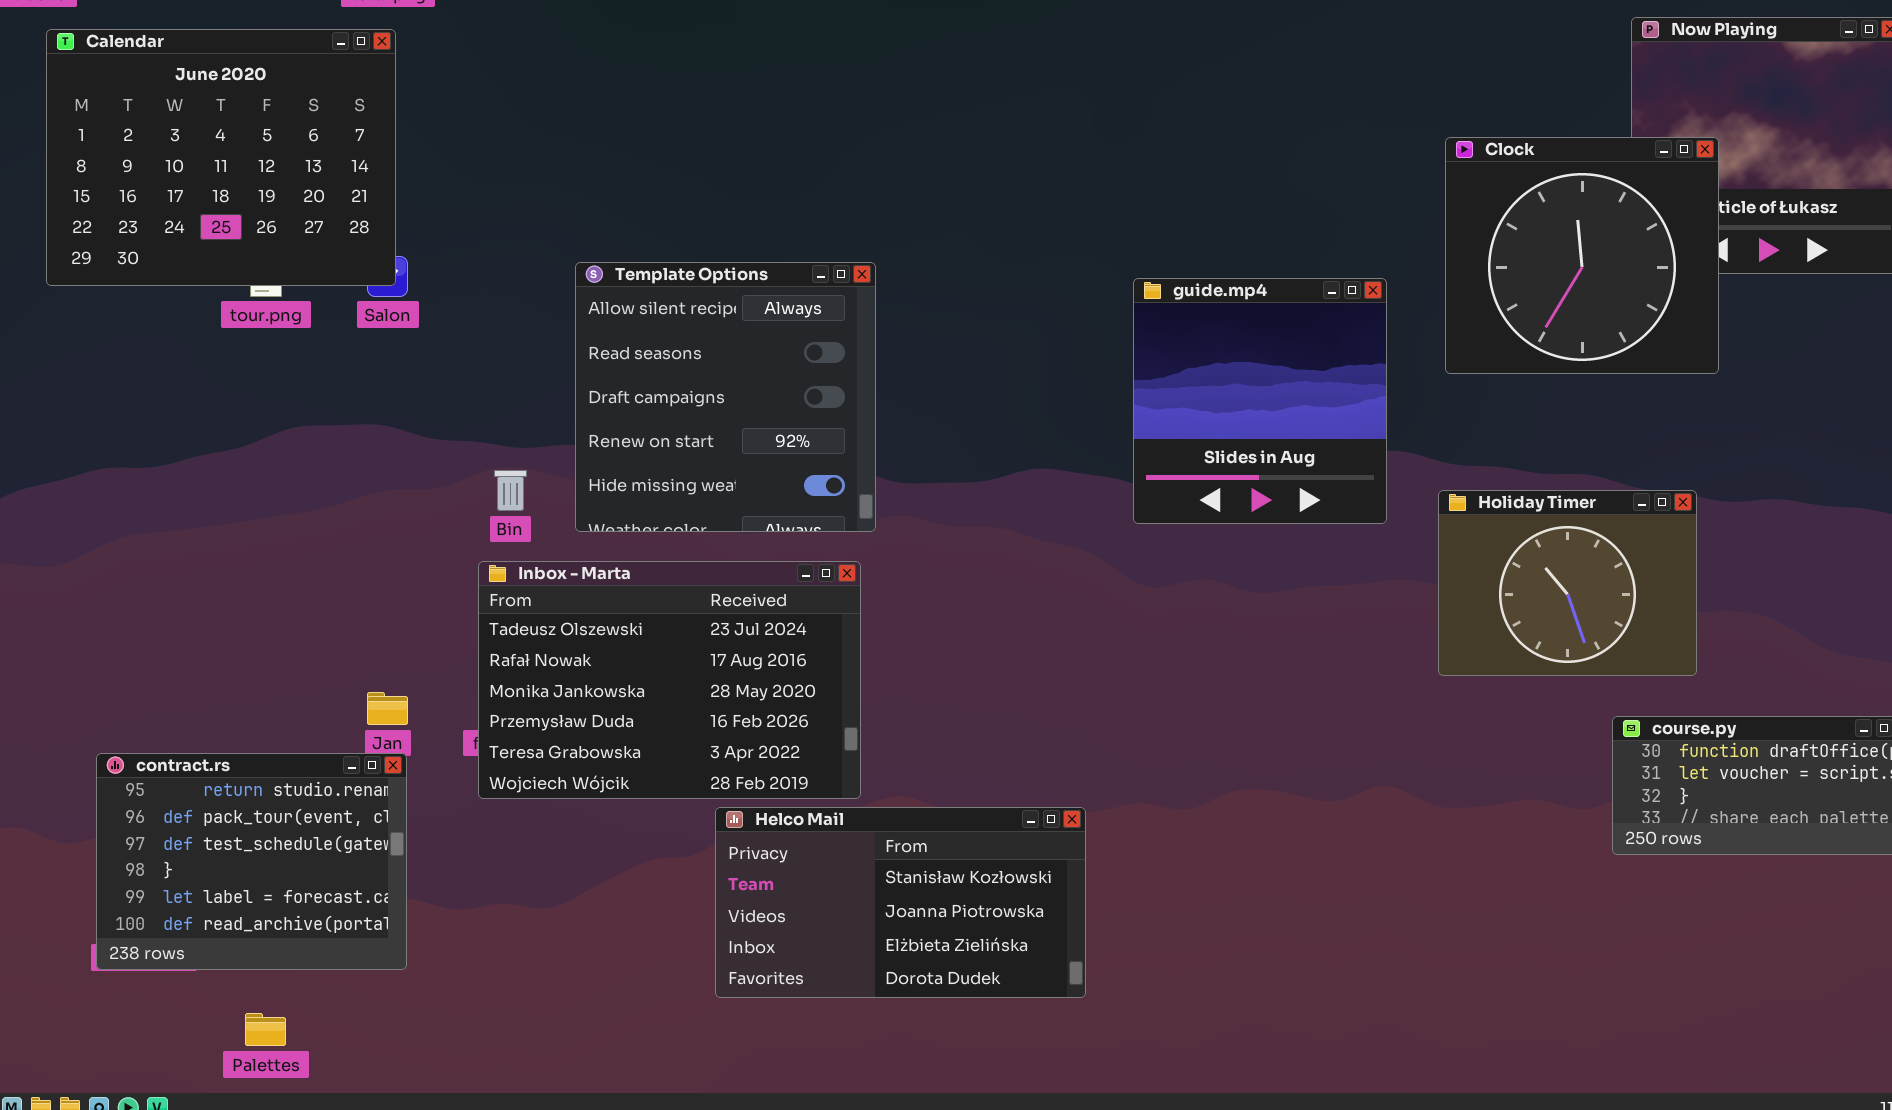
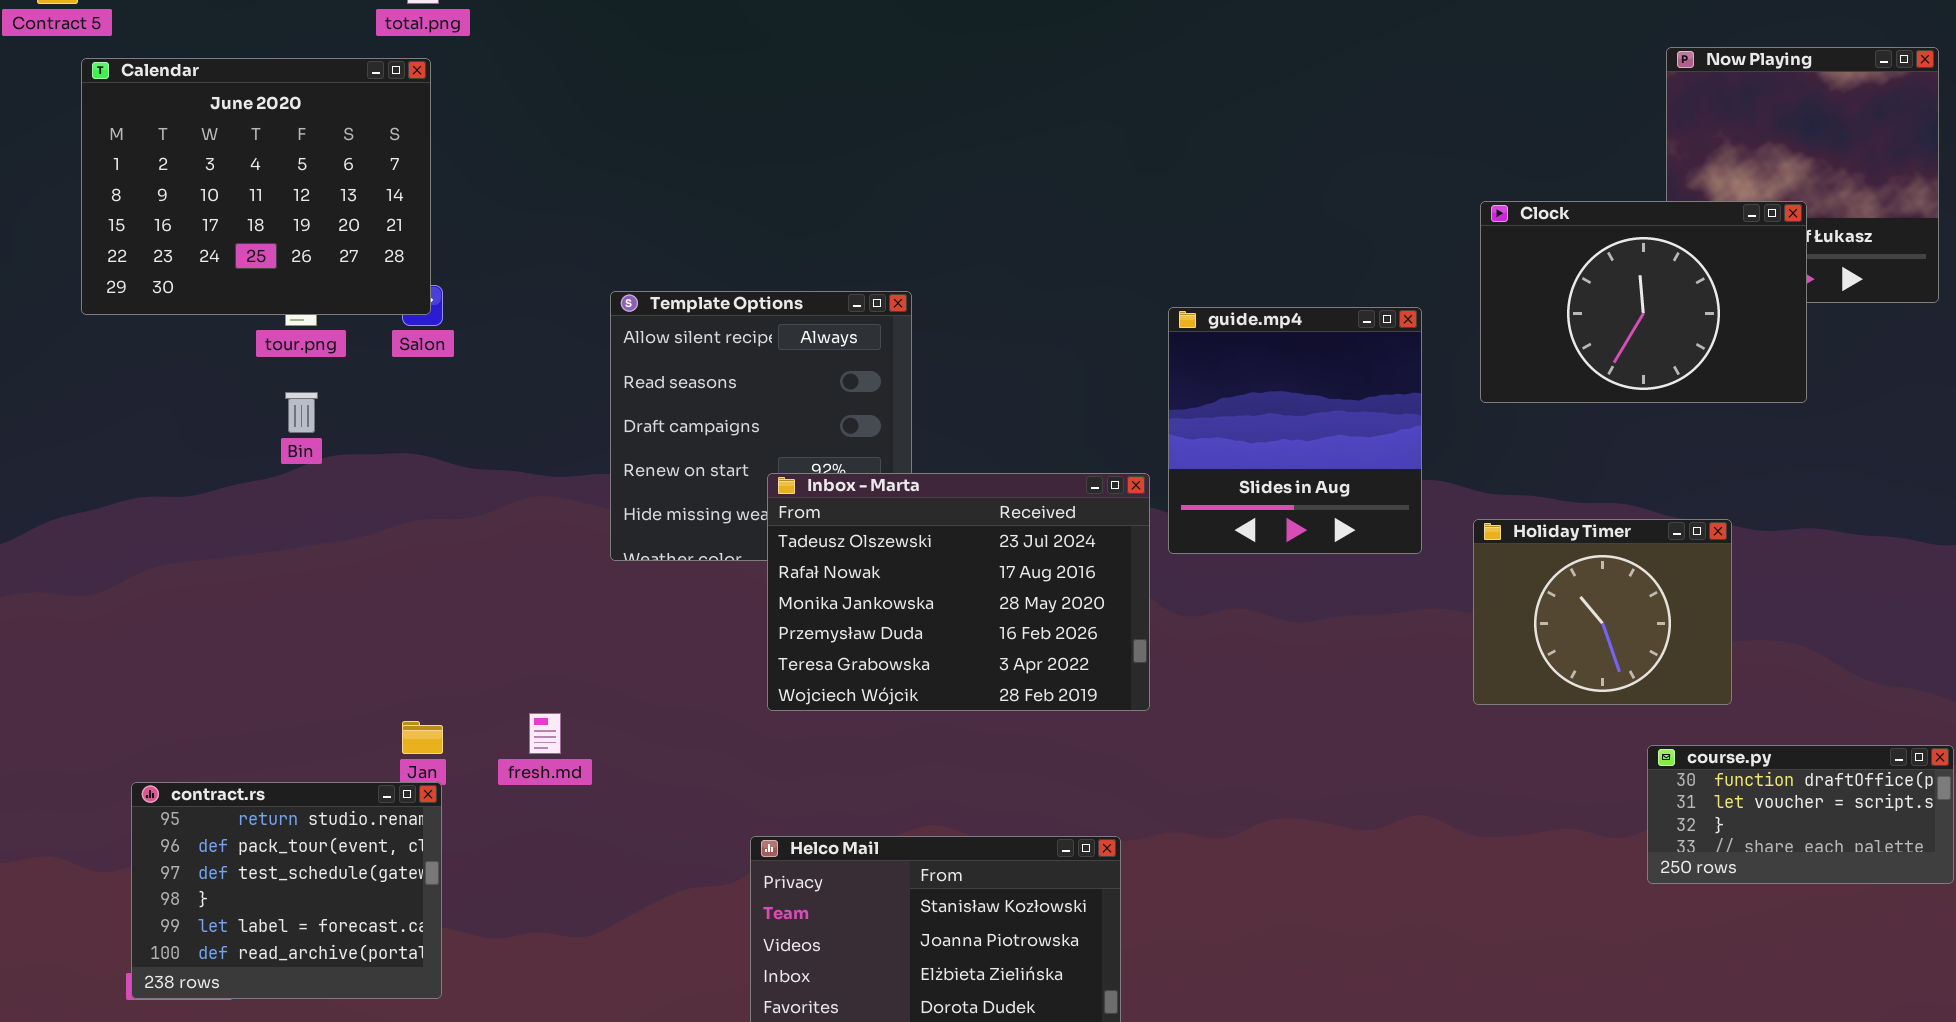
Clock: [1445,137,1719,374] -> [1480,201,1807,403], resized
Bin: [494,470,527,511] -> [285,392,318,433], moved
Inbox - Marta: [478,561,861,799] -> [767,473,1150,711], moved

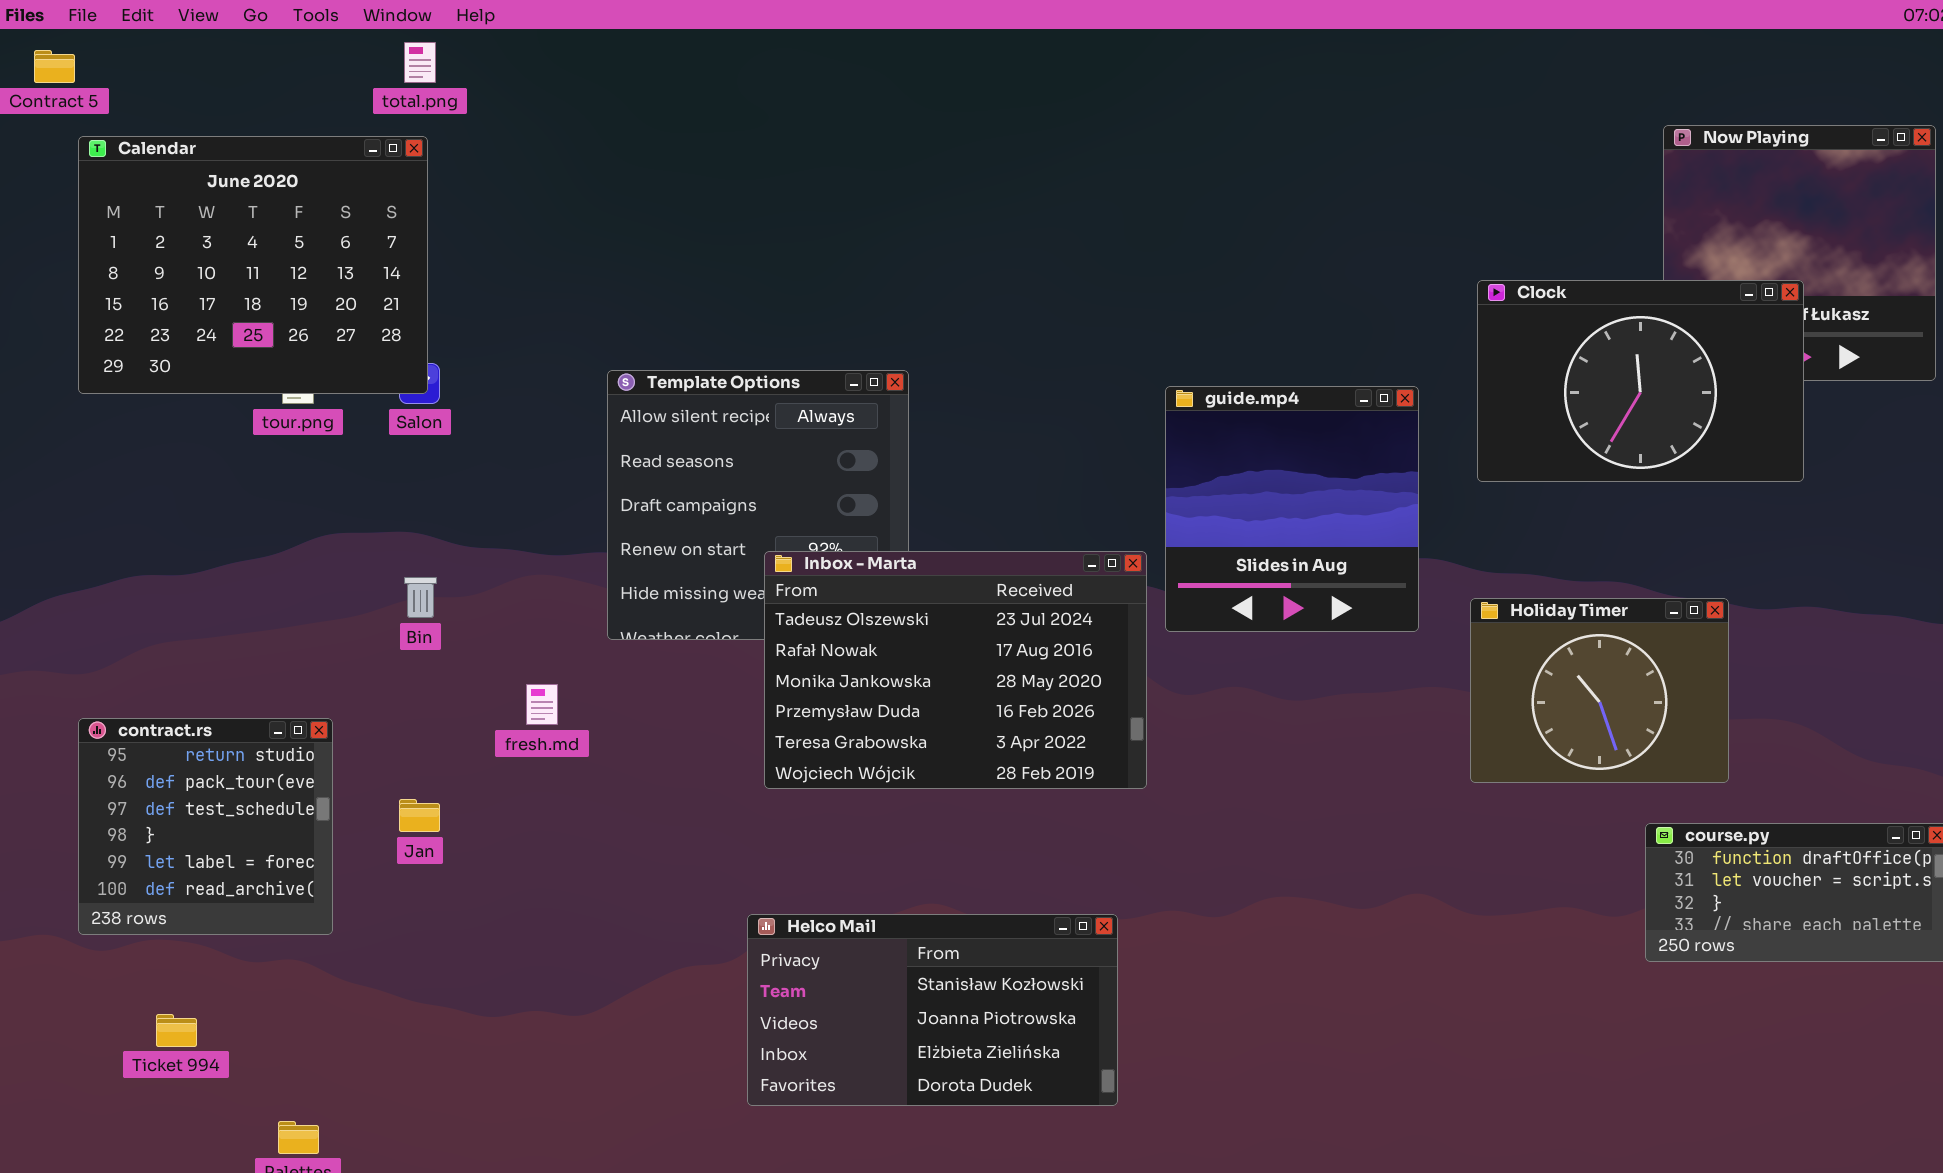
Bin: [285,392,318,433] -> [404,577,437,618], moved
fresh.md: [529,713,561,754] -> [526,684,558,725], moved
contract.rs: [131,782,442,999] -> [78,718,333,935], moved, resized

